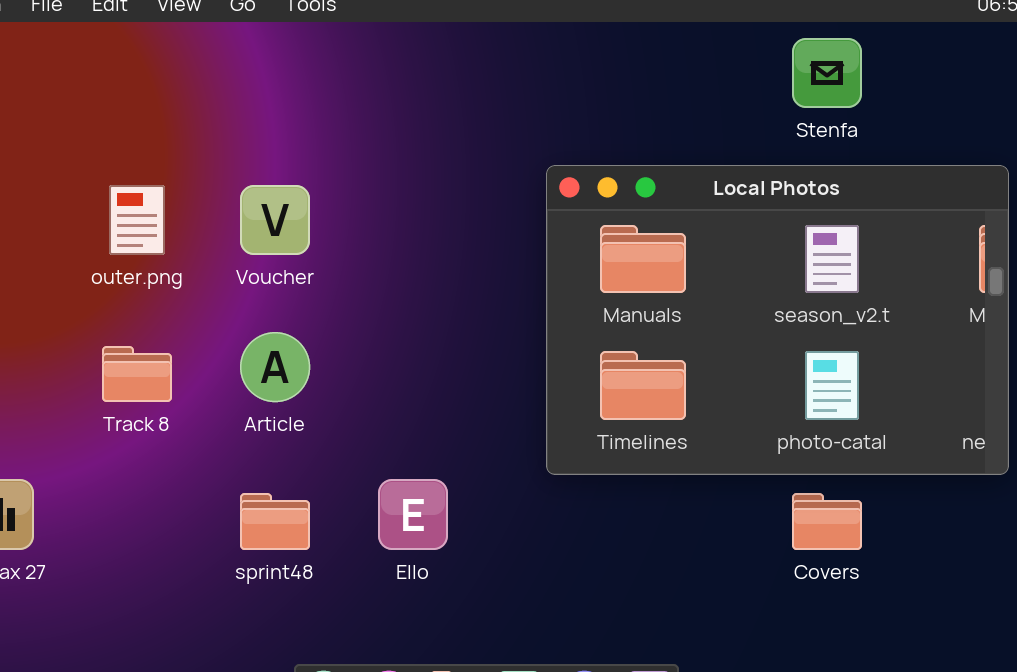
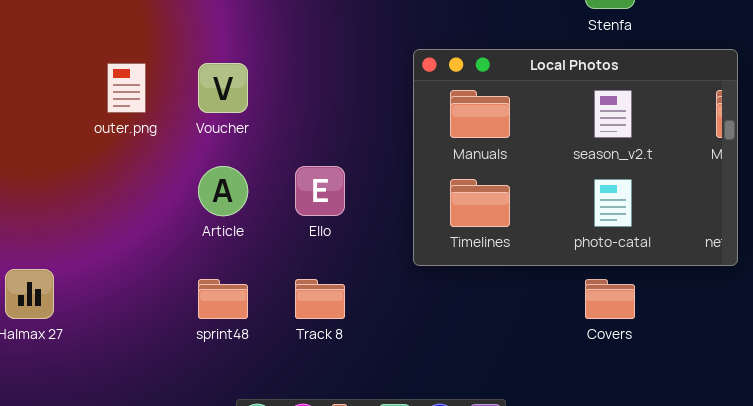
Track 8: [102,346,172,402] -> [295,279,345,319], moved
Ello: [378,479,448,550] -> [295,166,345,216], moved

